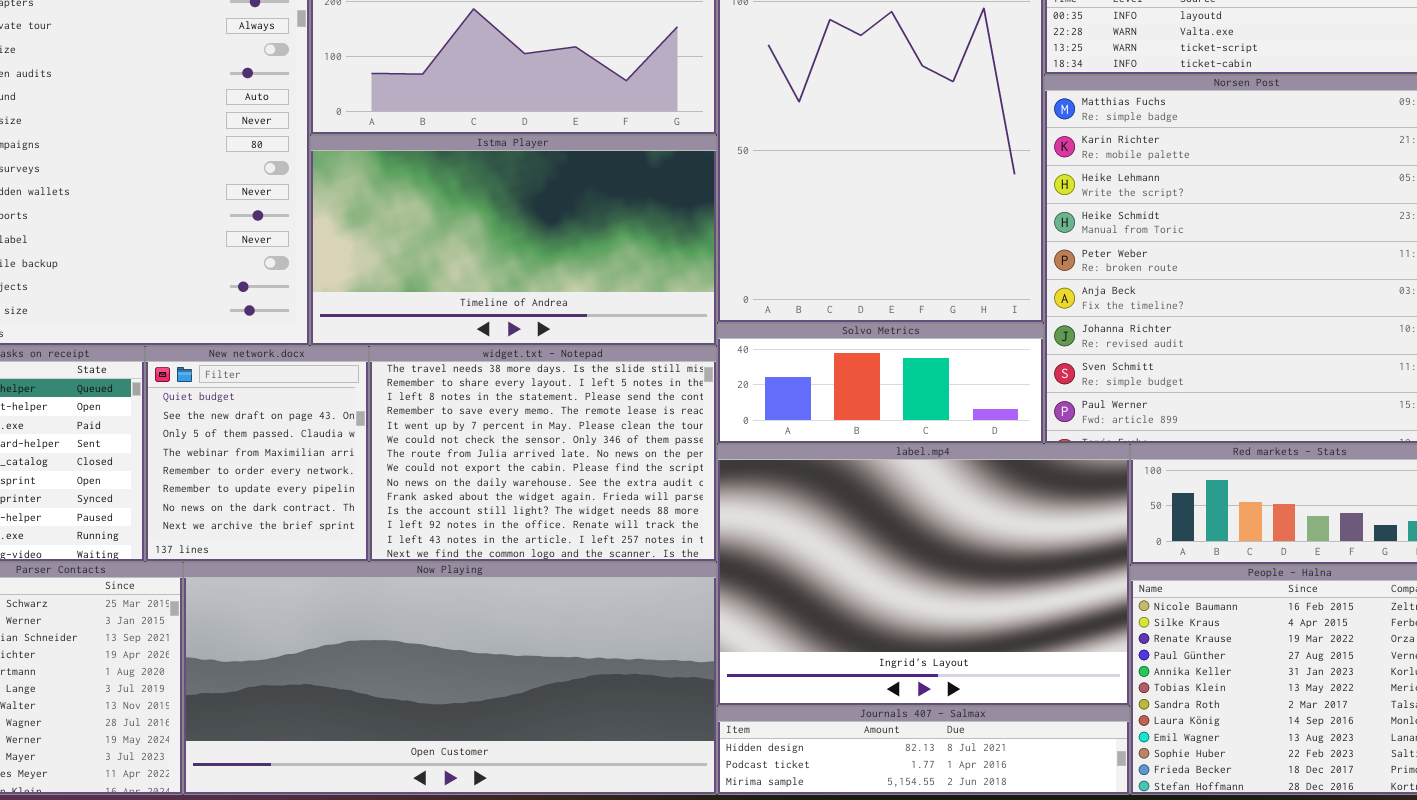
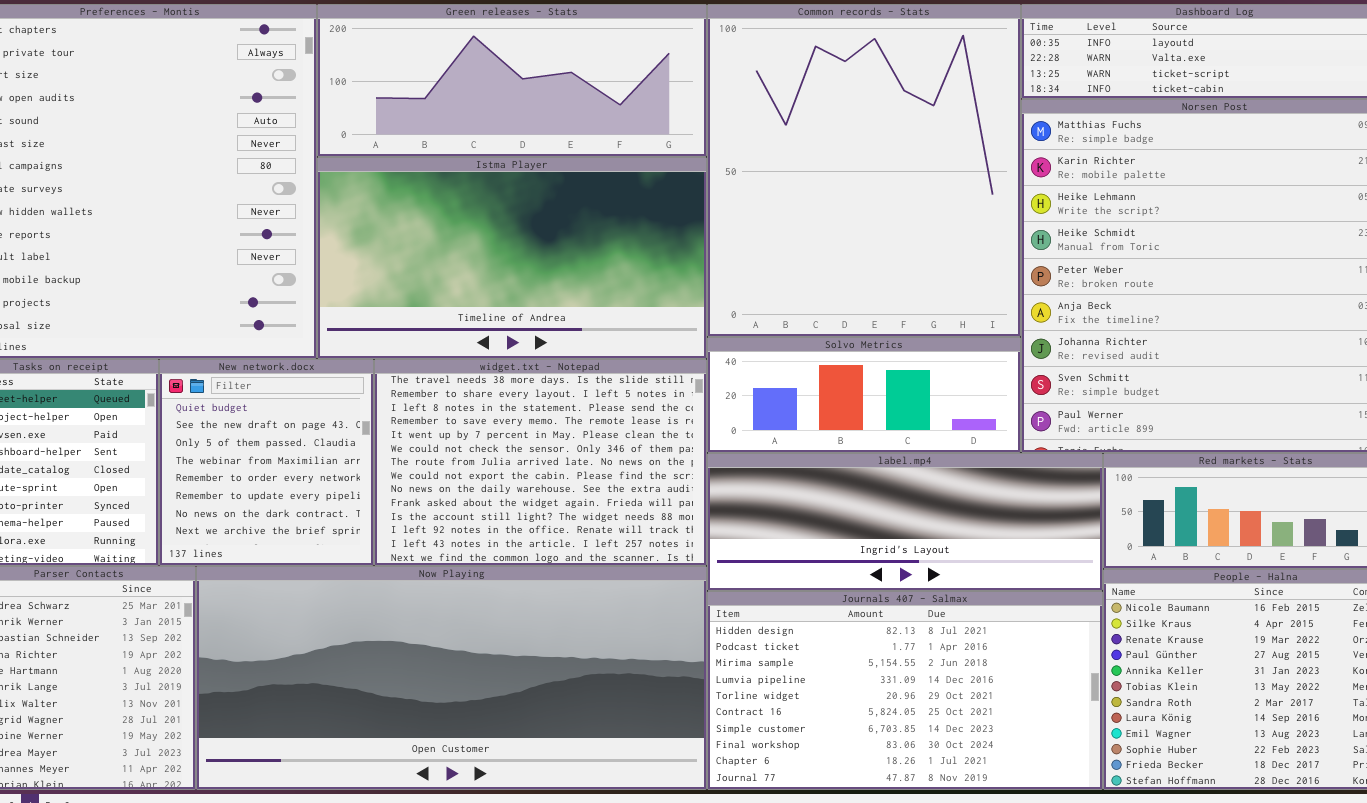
label.mp4: [717,444,1130,706] -> [707,453,1103,591], resized
Journals 407 - Salmax: [717,706,1130,795] -> [707,591,1103,790], resized

